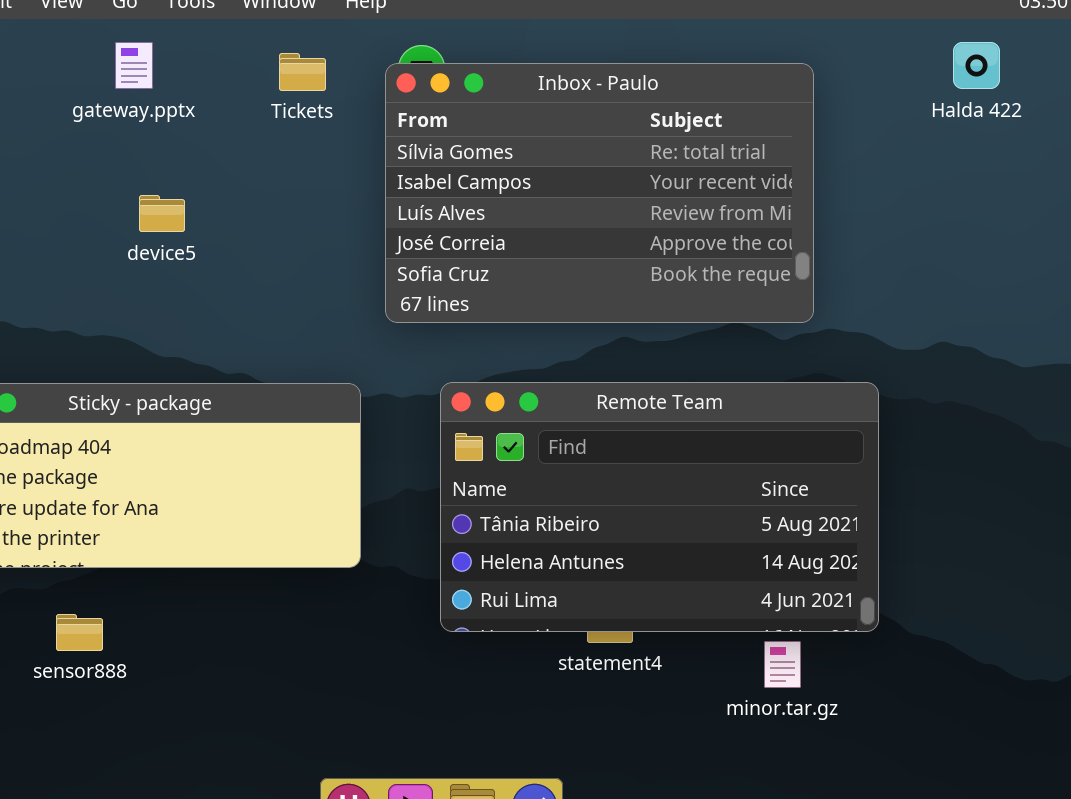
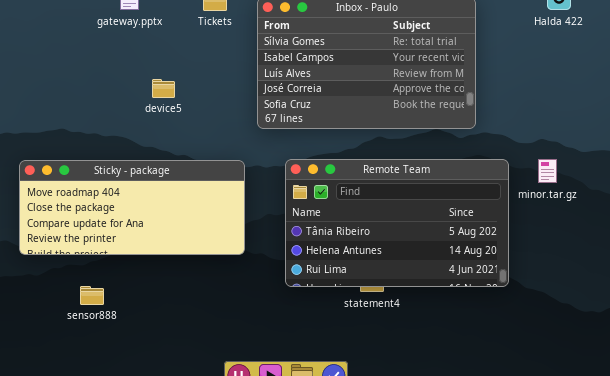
device5: [139,195,185,232] -> [152,79,175,98], moved
sensor888: [56,614,103,651] -> [80,286,104,305], moved
minor.tar.gz: [764,641,801,688] -> [538,159,557,183], moved

